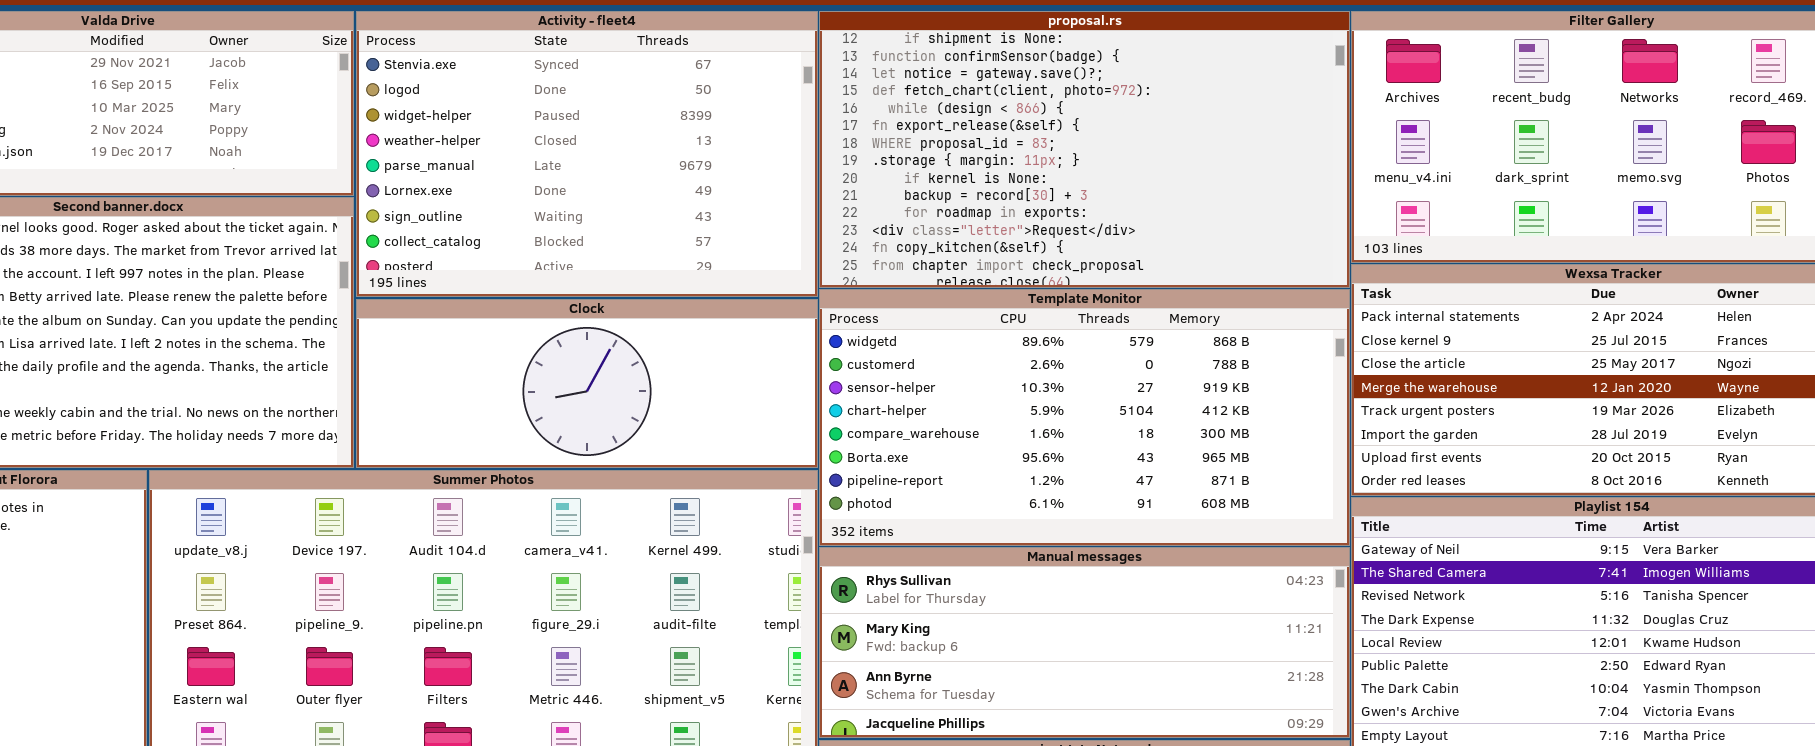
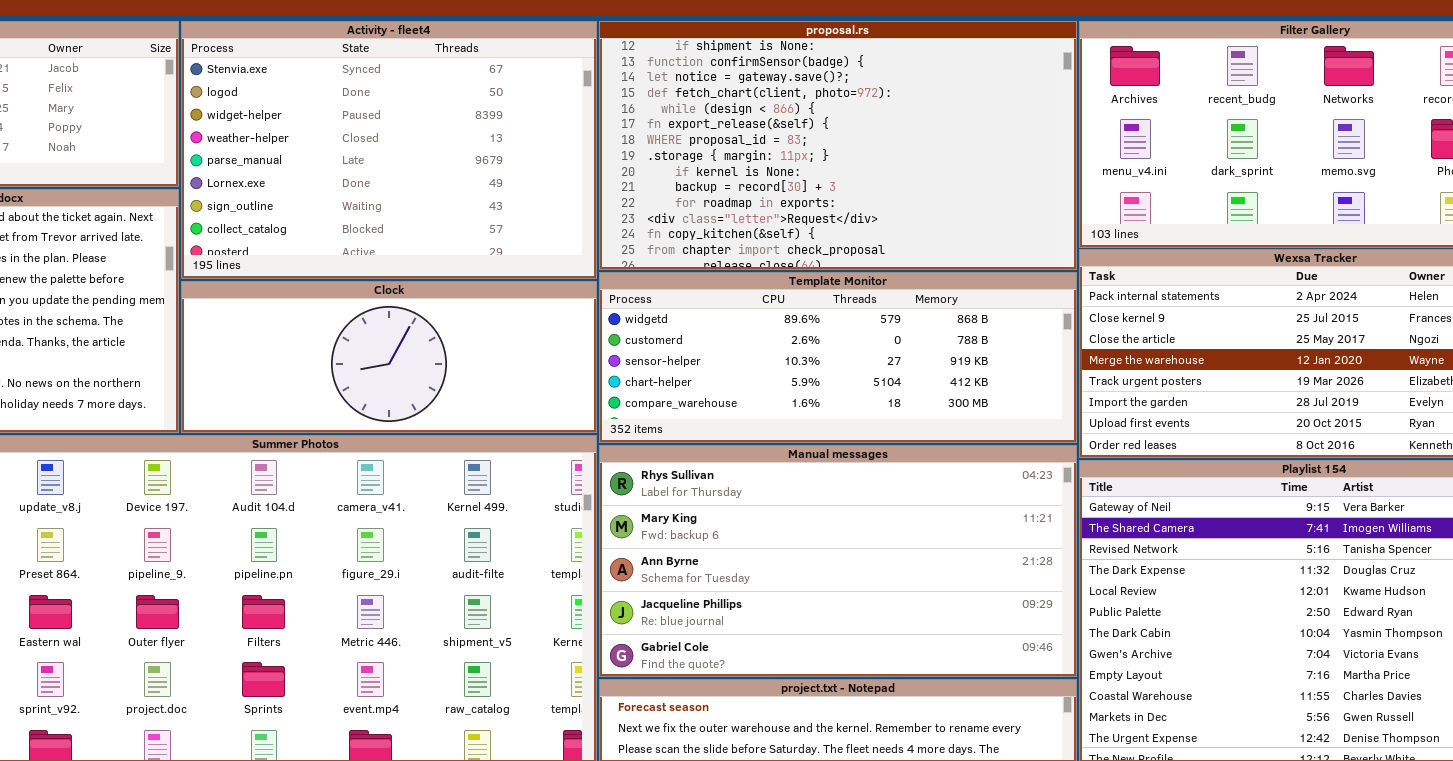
Template Monitor: [819,289,1350,546] -> [599,272,1077,443], resized
Manual messages: [819,547,1350,738] -> [599,445,1077,677], resized

